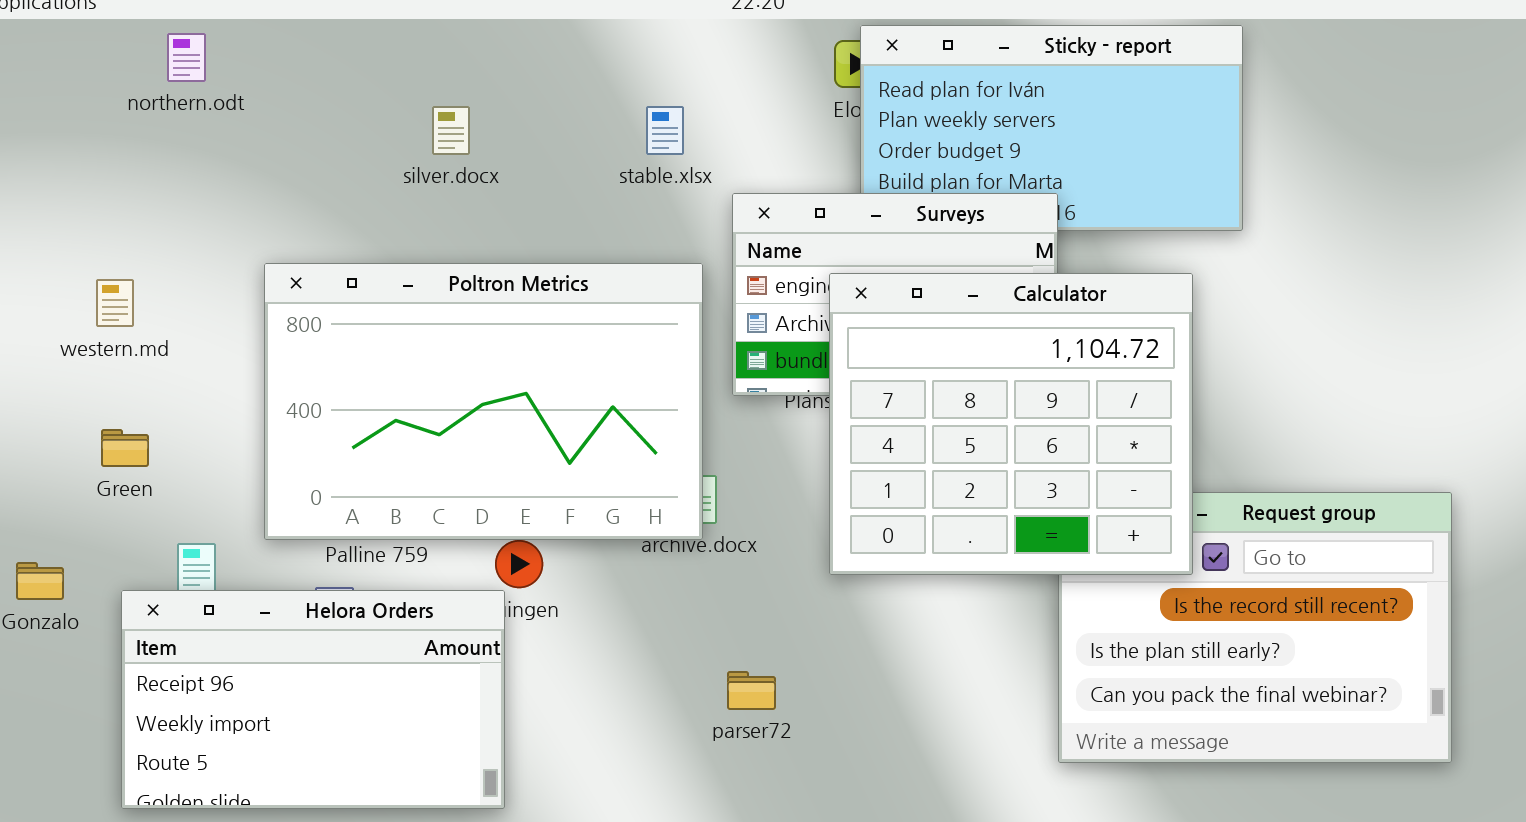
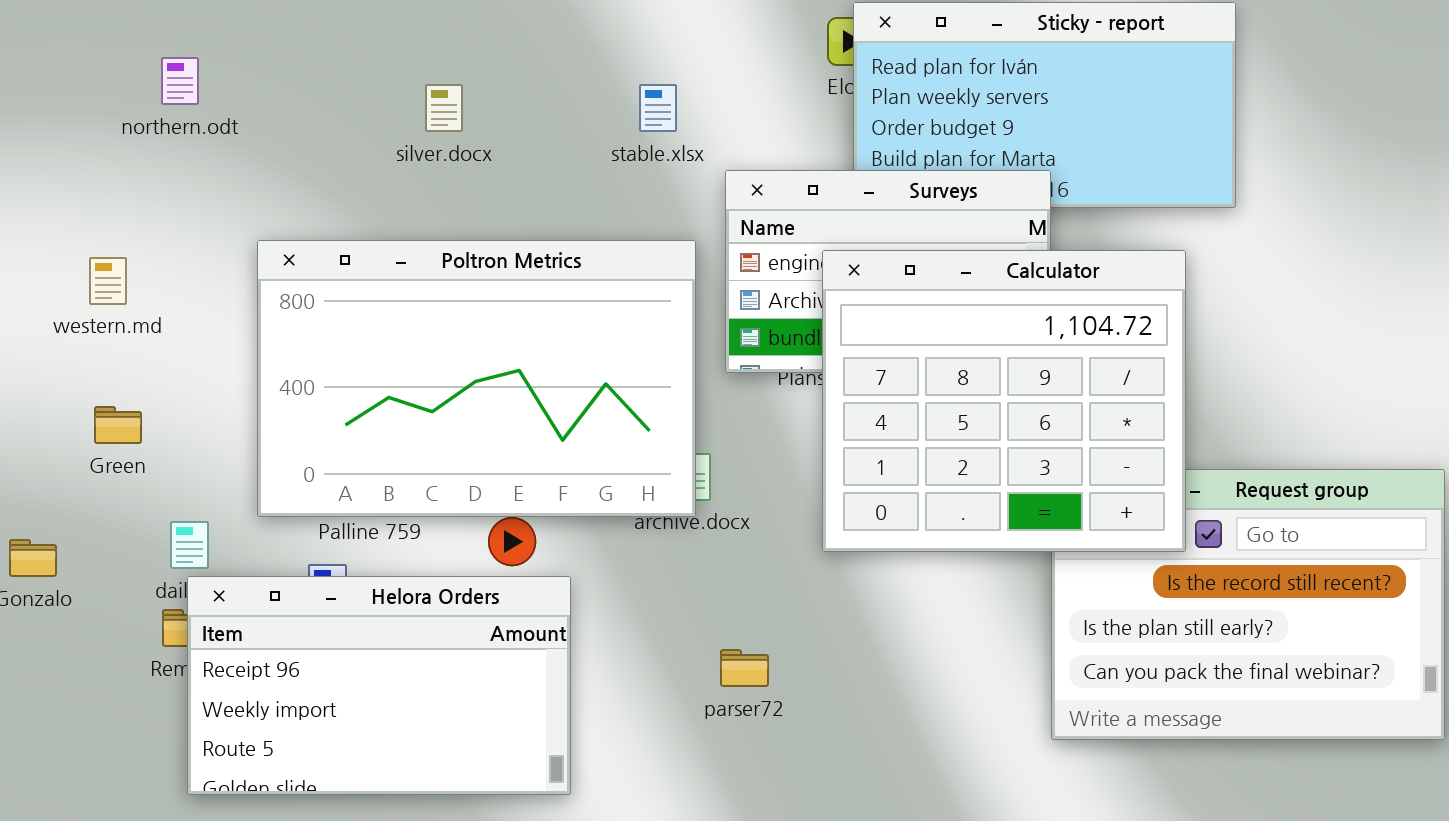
northern.odt: [167,33,206,82] -> [161,57,199,105], moved
Helora Orders: [121,590,505,809] -> [187,576,571,795], moved

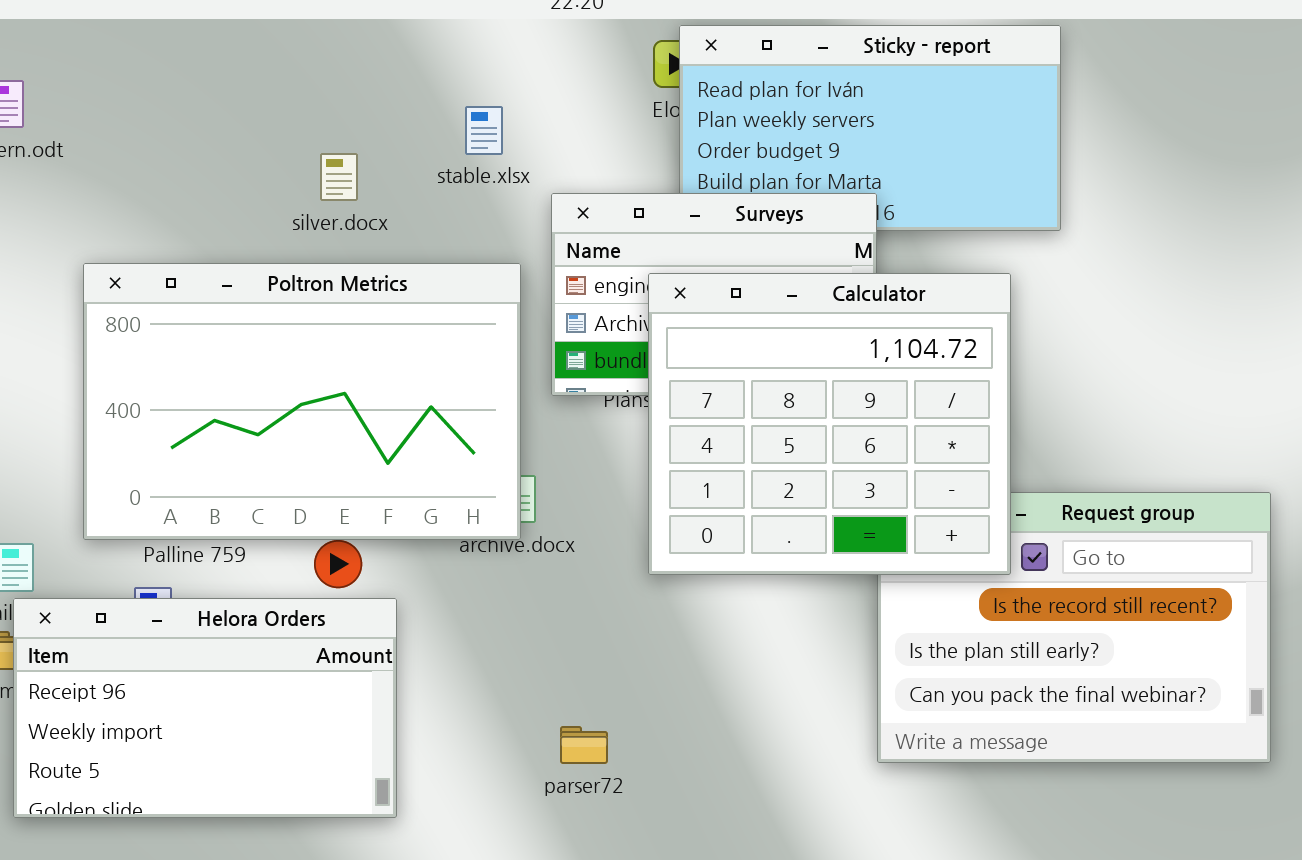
silver.docx: [425,84,463,132] -> [320,153,358,201], moved
parser72: [720,649,769,687] -> [560,726,608,764], moved

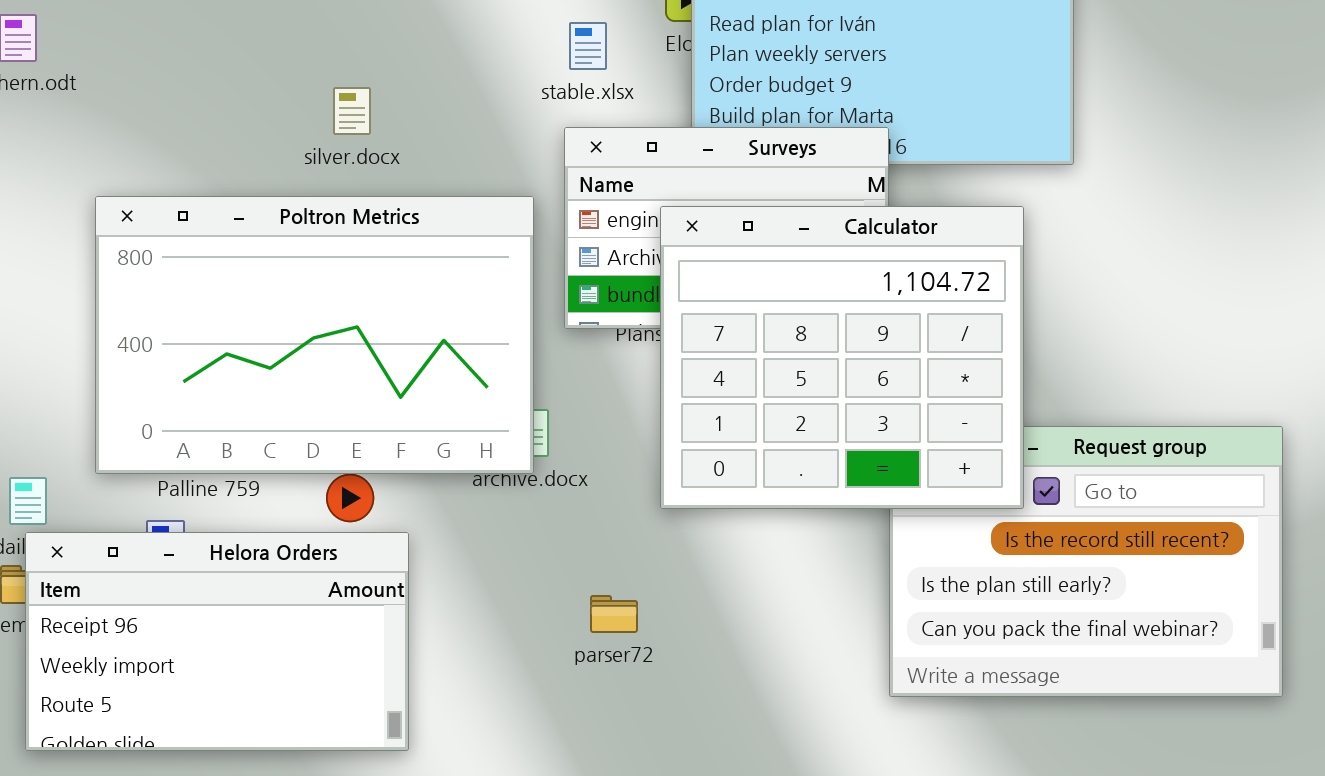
stable.xlsx: [465,106,503,155] -> [569,22,607,70], moved
parser72: [560,726,608,764] -> [590,595,638,633], moved

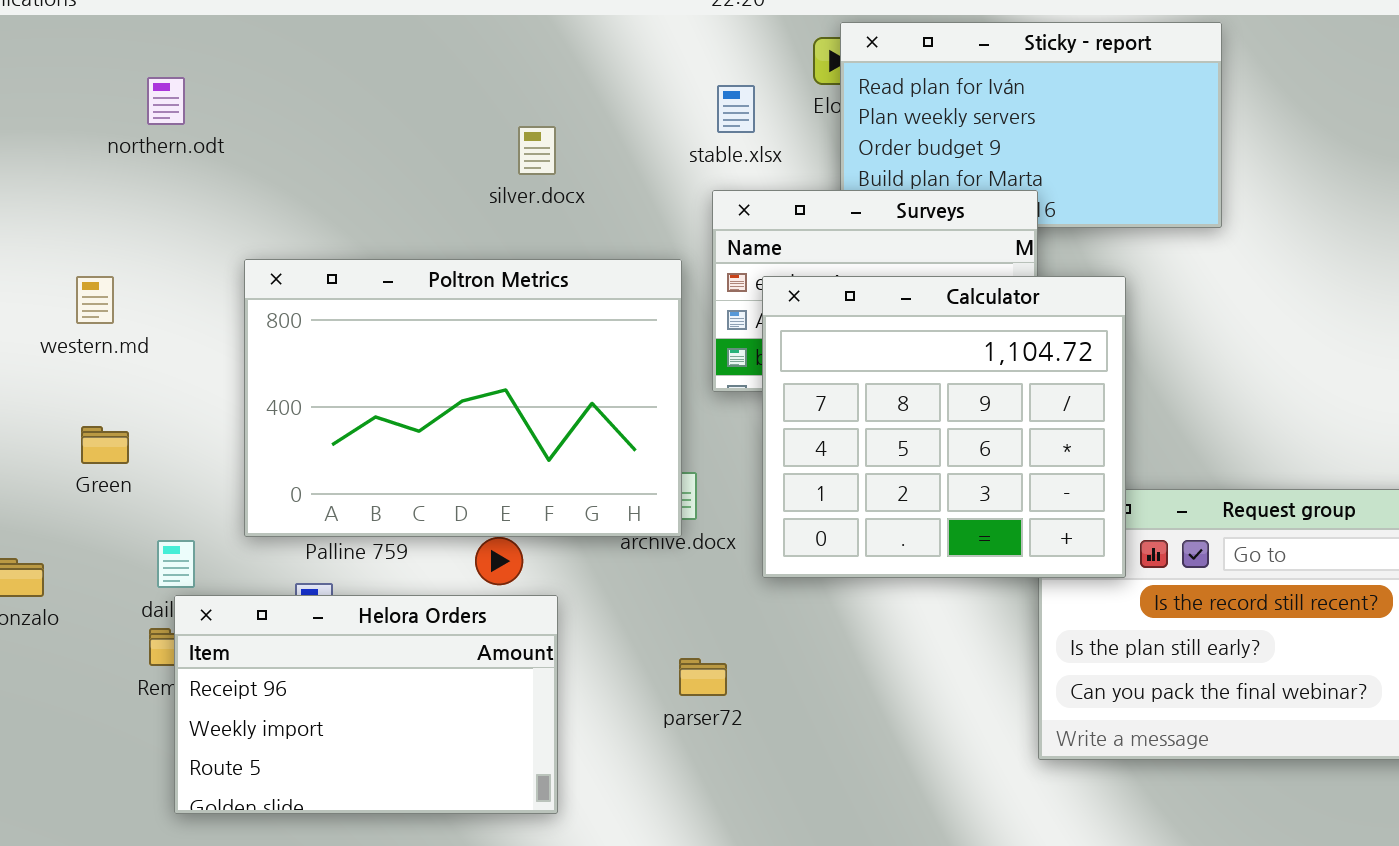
silver.docx: [333,87,371,135] -> [518,126,556,175], moved
Calculator: [660,206,1024,509] -> [762,276,1126,578], moved
parser72: [590,595,638,633] -> [679,658,727,696], moved

